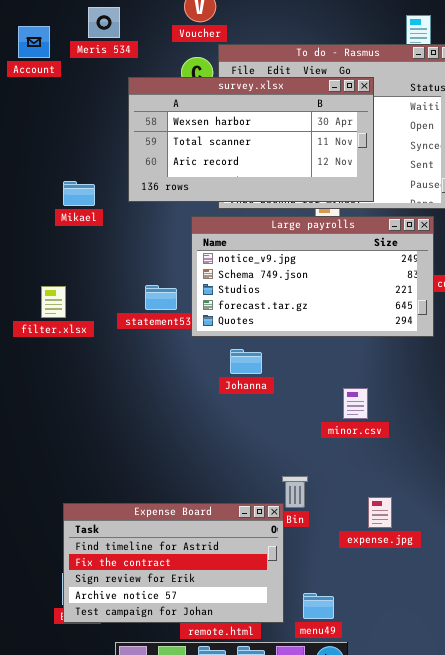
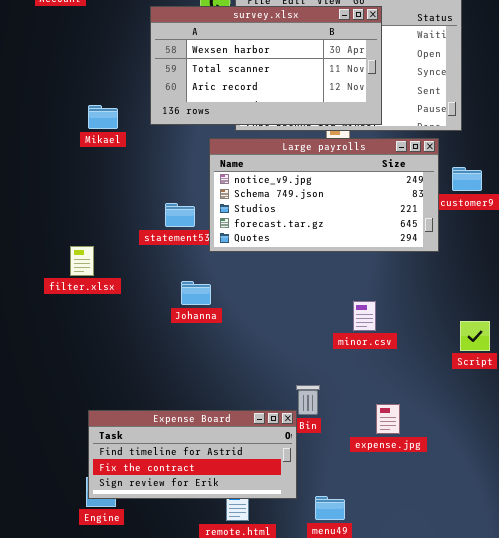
filter.xlsx: [41,286,66,318] -> [70,246,94,276], moved
Johanna: [230,349,262,374] -> [181,281,211,305], moved
Expense Board: [63,503,284,623] -> [88,410,297,499], resized

